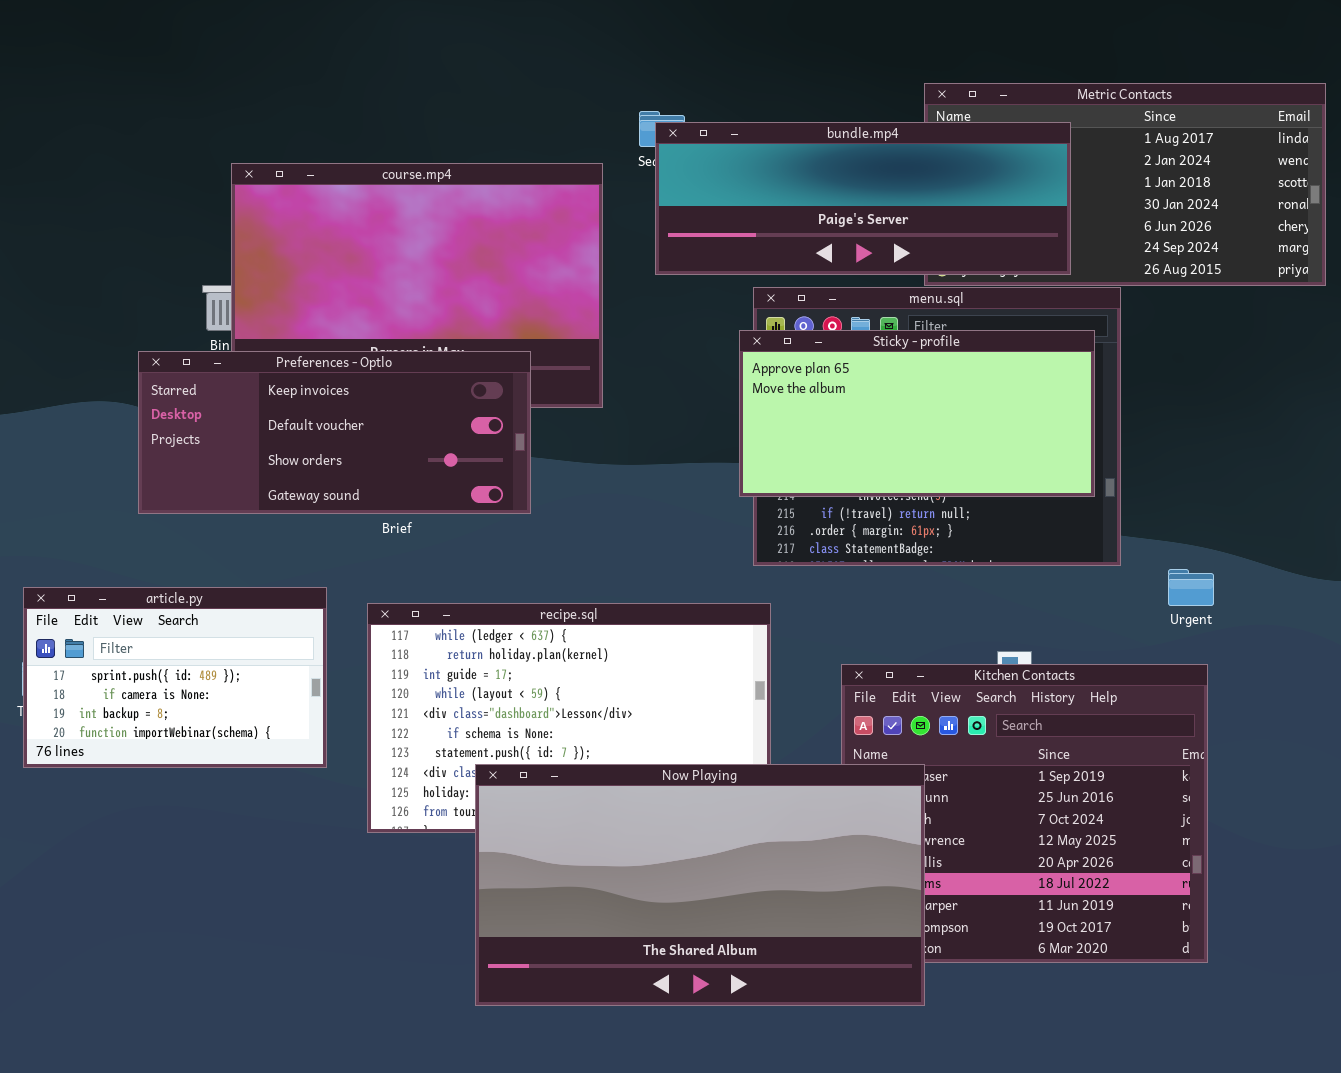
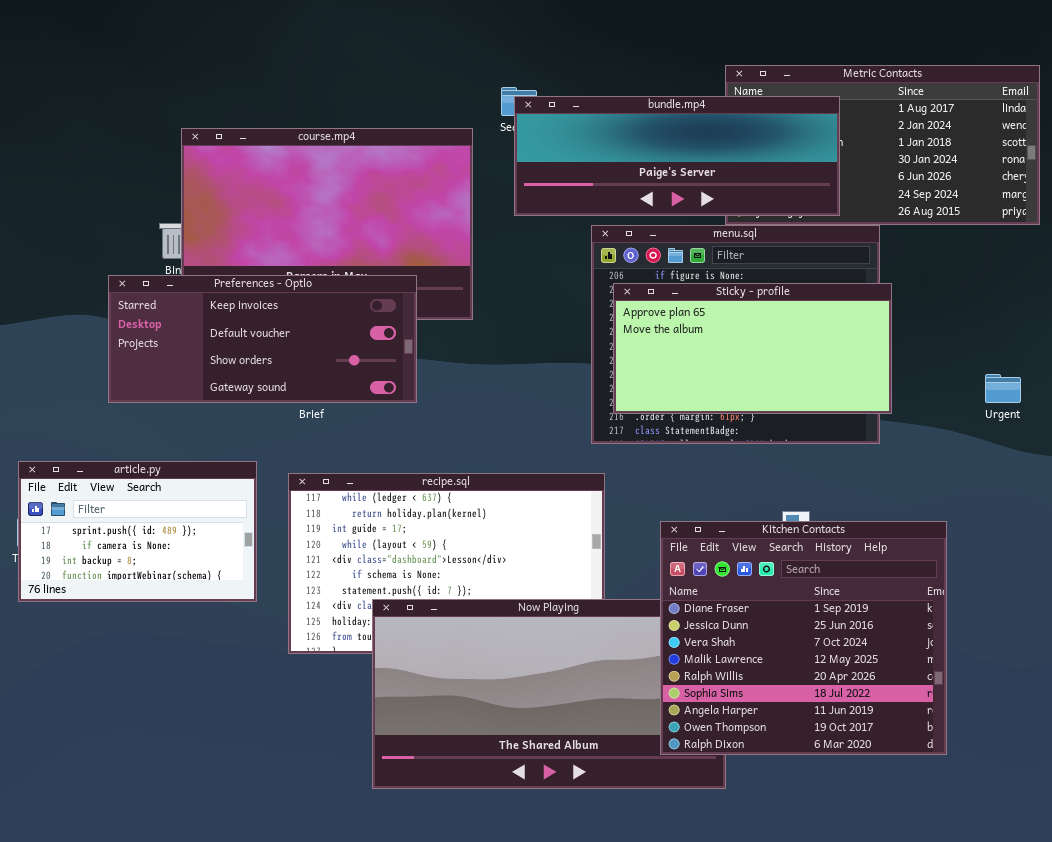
Sticky - profile: [739,330,1095,497] -> [613,283,892,414], moved
Urgent: [1168,569,1214,606] -> [985,374,1021,403], moved
Kitchen Contacts: [841,664,1208,963] -> [660,521,947,755], raised

